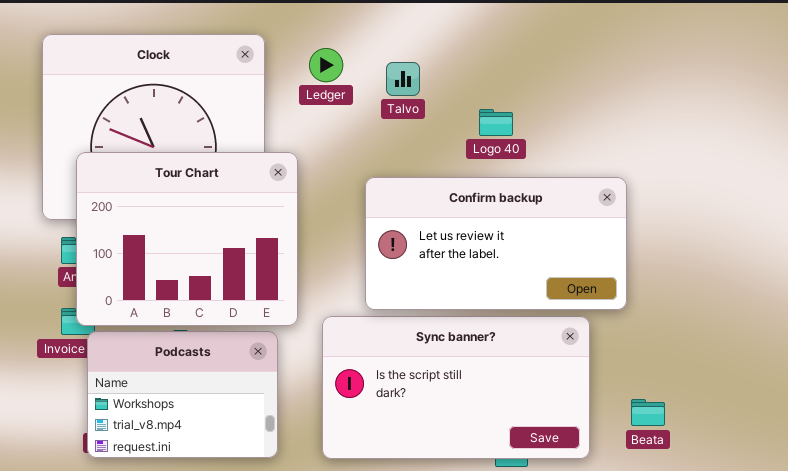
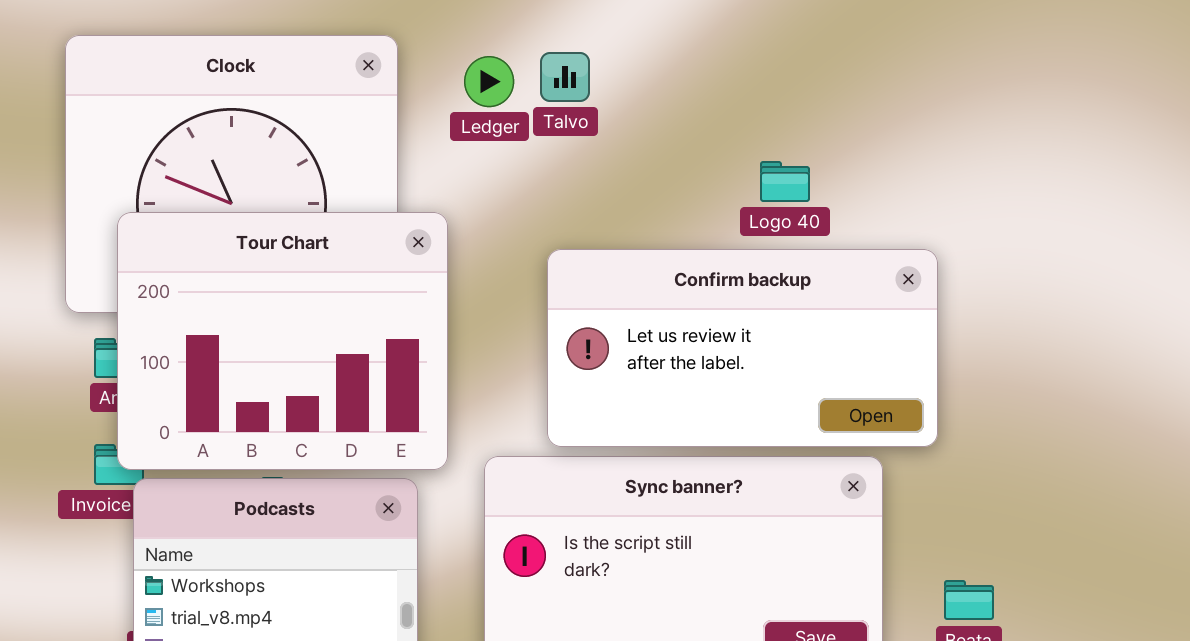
Talvo: [386,62,420,96] -> [540,52,590,102], moved
Logo 40: [479,109,513,136] -> [760,161,810,202], moved

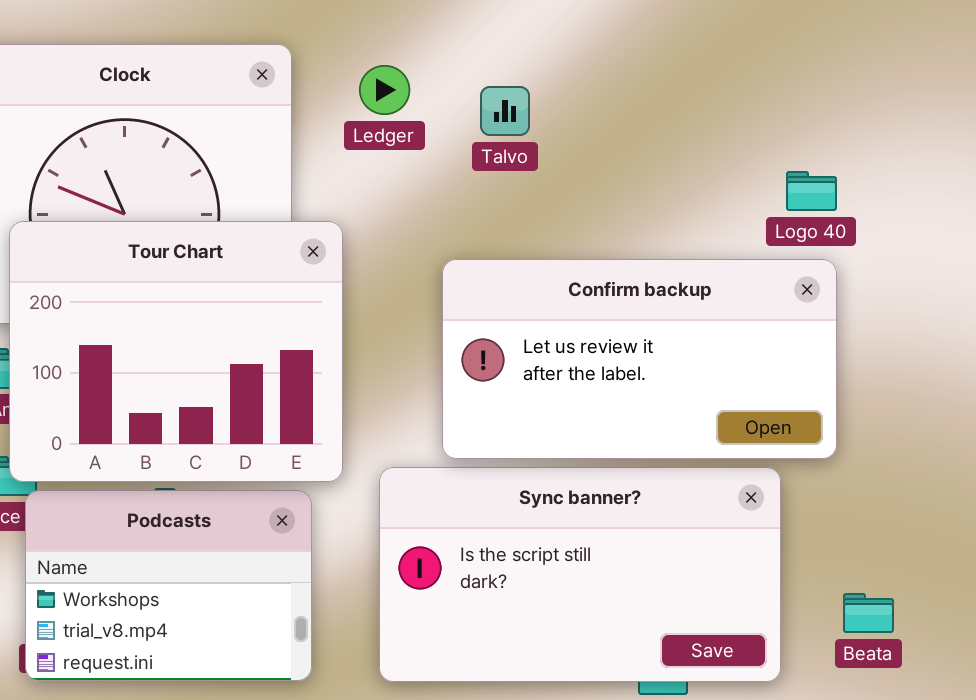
Talvo: [540,52,590,102] -> [480,86,530,136], moved
Logo 40: [760,161,810,202] -> [786,171,837,211], moved

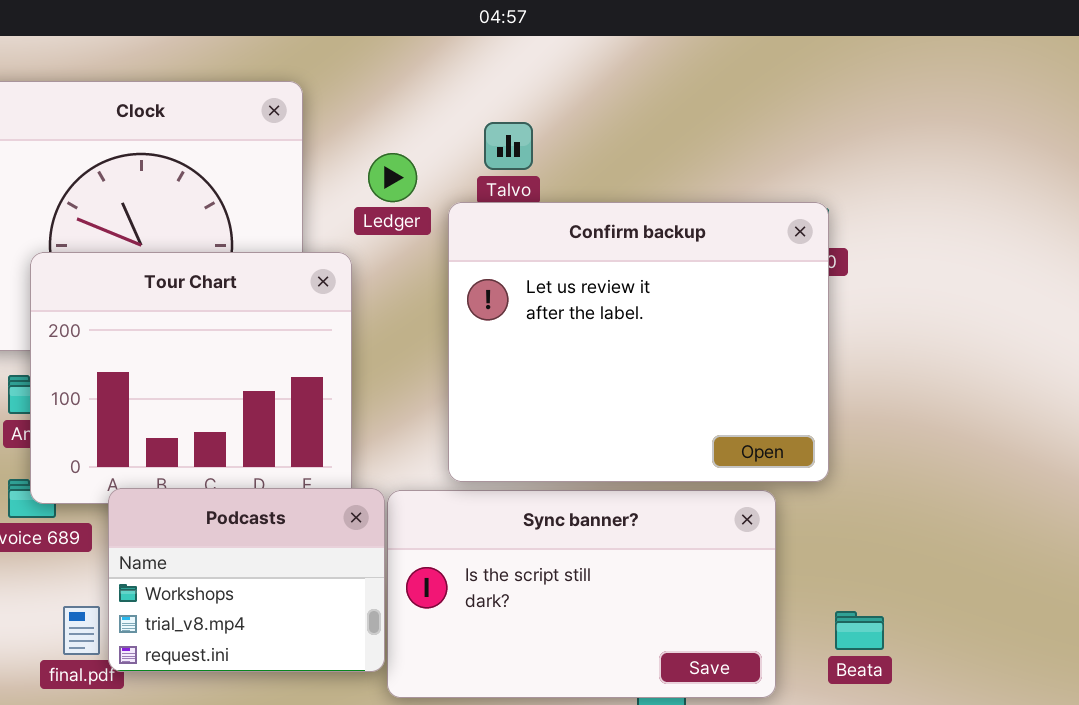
Ledger: [359,65,410,115] -> [368,153,417,202], moved
Confirm backup: [442,259,837,459] -> [448,202,829,482], resized
Podcasts: [25,490,312,681] -> [108,488,385,672], moved

